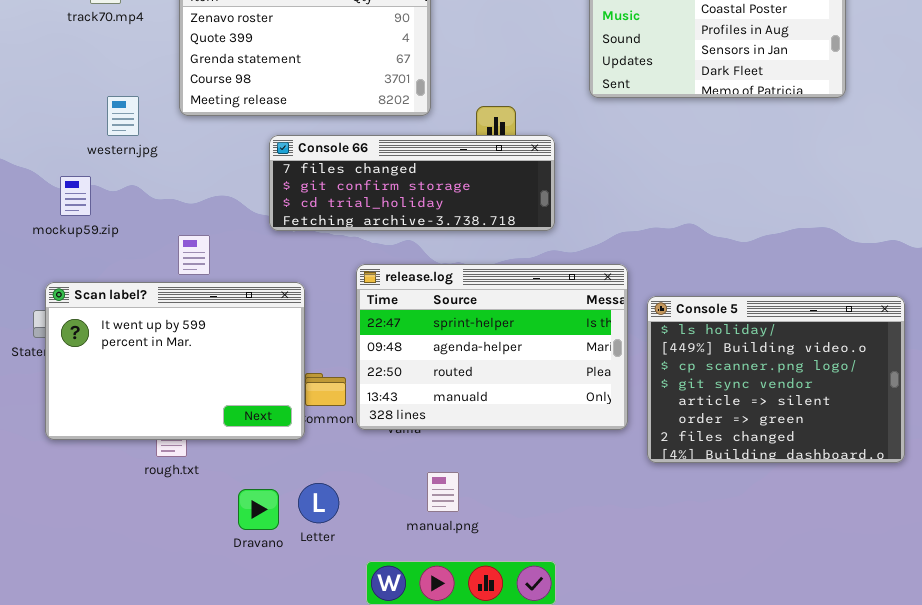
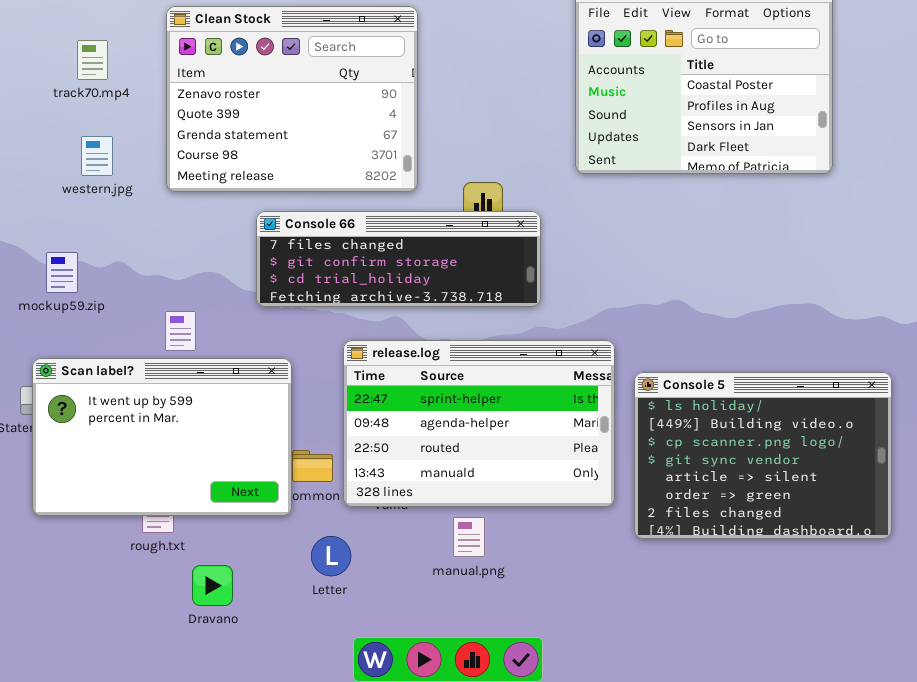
western.jpg: [107,96,139,136] -> [81,136,113,176], moved
manual.png: [427,472,459,512] -> [453,517,485,557], moved
Letter: [298,483,339,523] -> [311,536,351,576], moved
Dravano: [238,489,279,530] -> [192,565,233,606], moved

